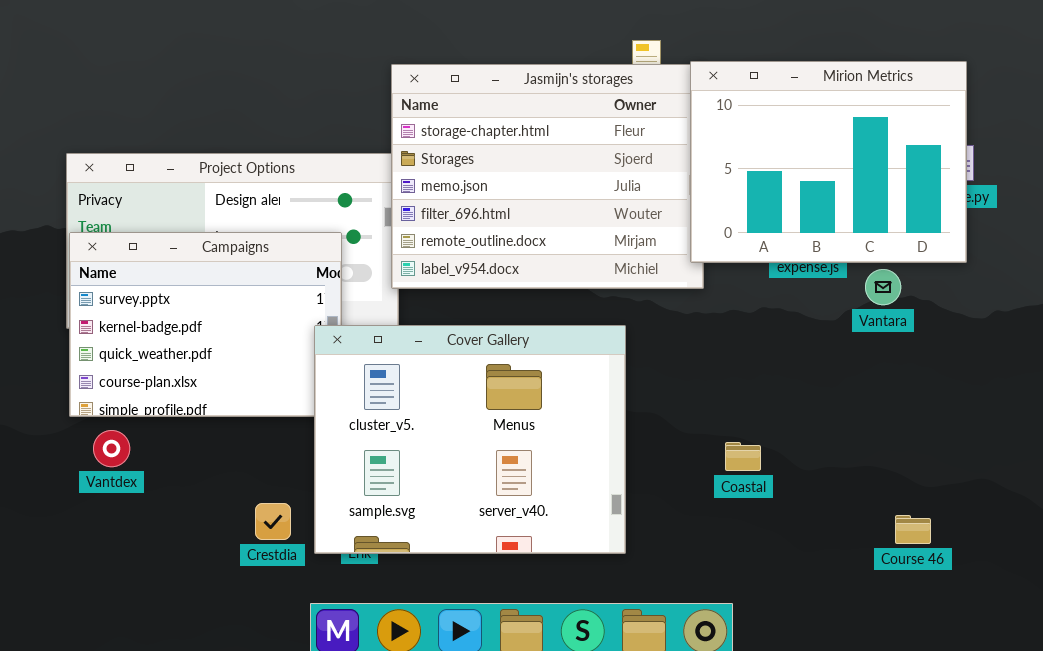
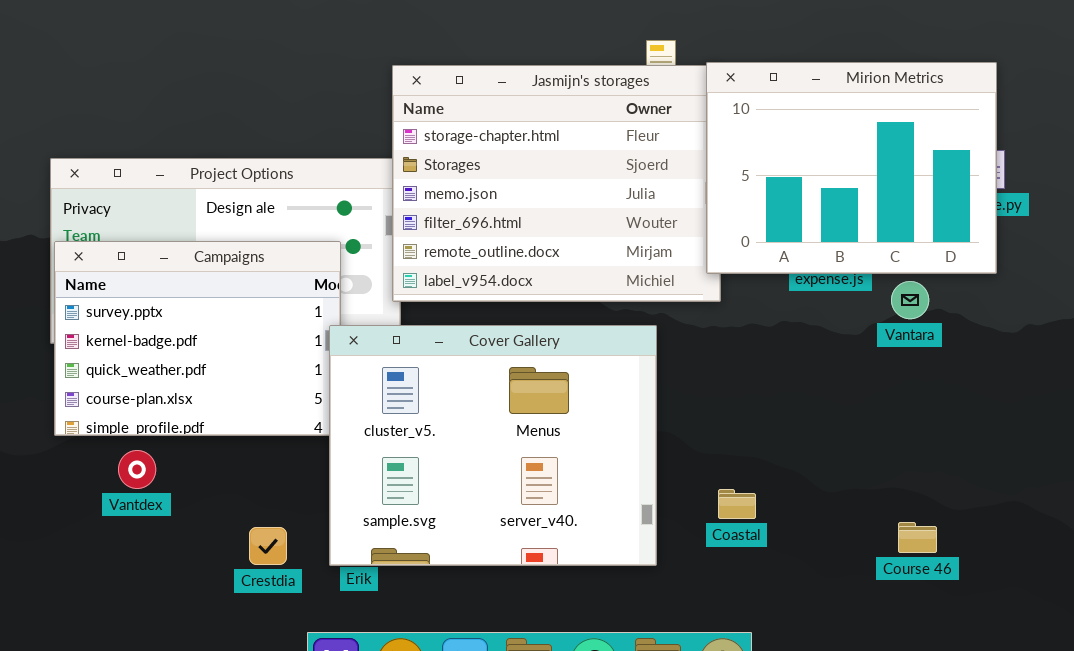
Cover Gallery: [314,325,626,554] -> [329,325,657,566], moved
Vantdex: [93,430,130,467] -> [118,450,156,489], moved
Coastal: [725,442,761,471] -> [718,489,756,519], moved
Course 46: [895,515,931,544] -> [898,522,937,553], moved

